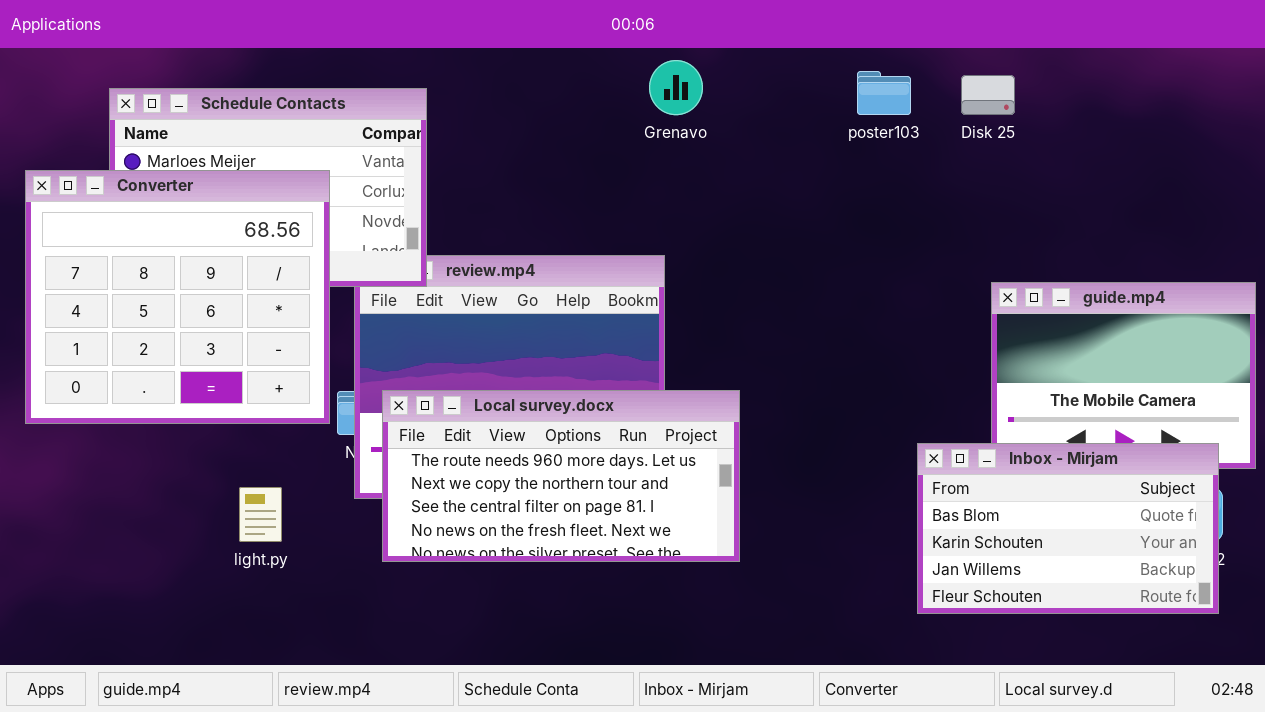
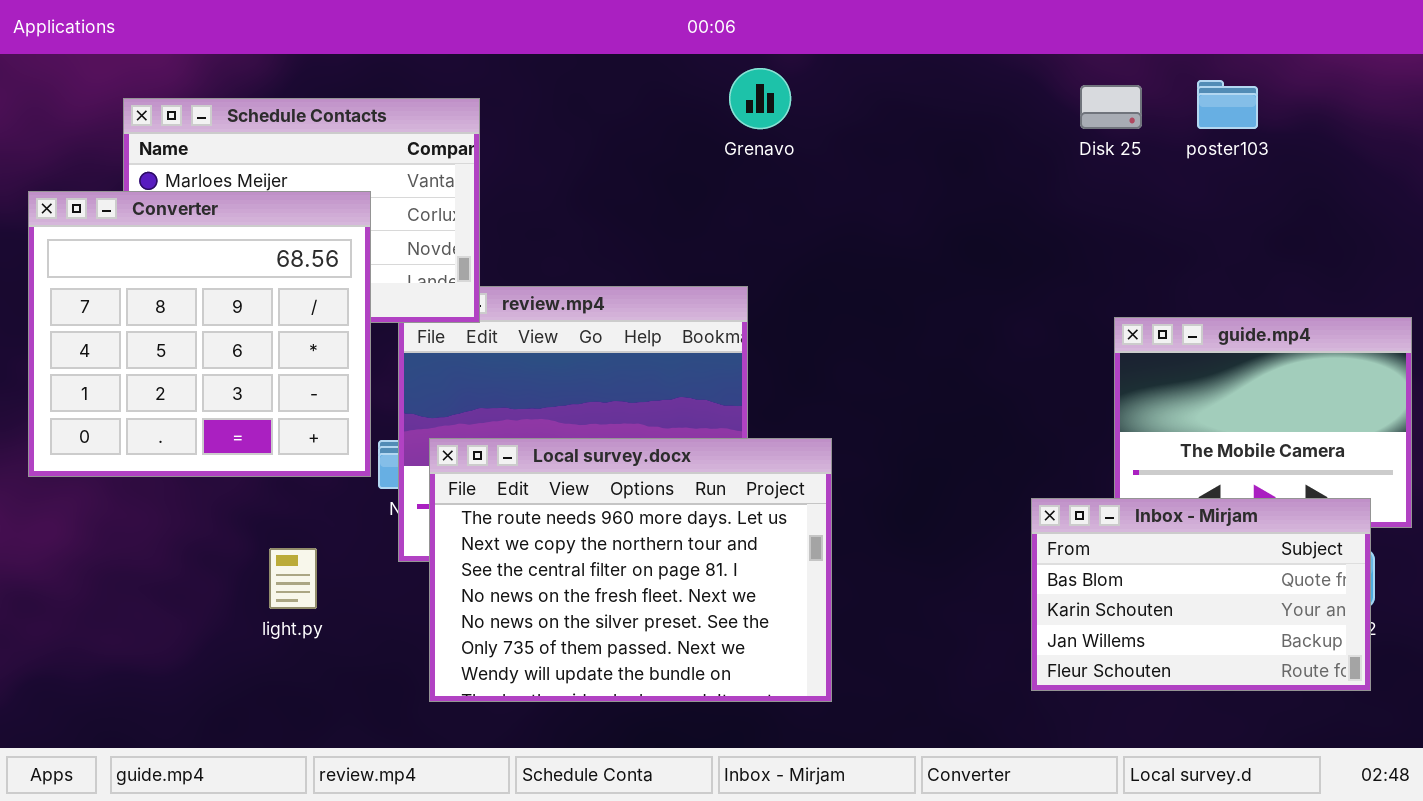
poster103: [857,71,911,115] -> [1197,80,1258,129], moved
Local survey.docx: [382,390,740,562] -> [429,438,832,702], resized

